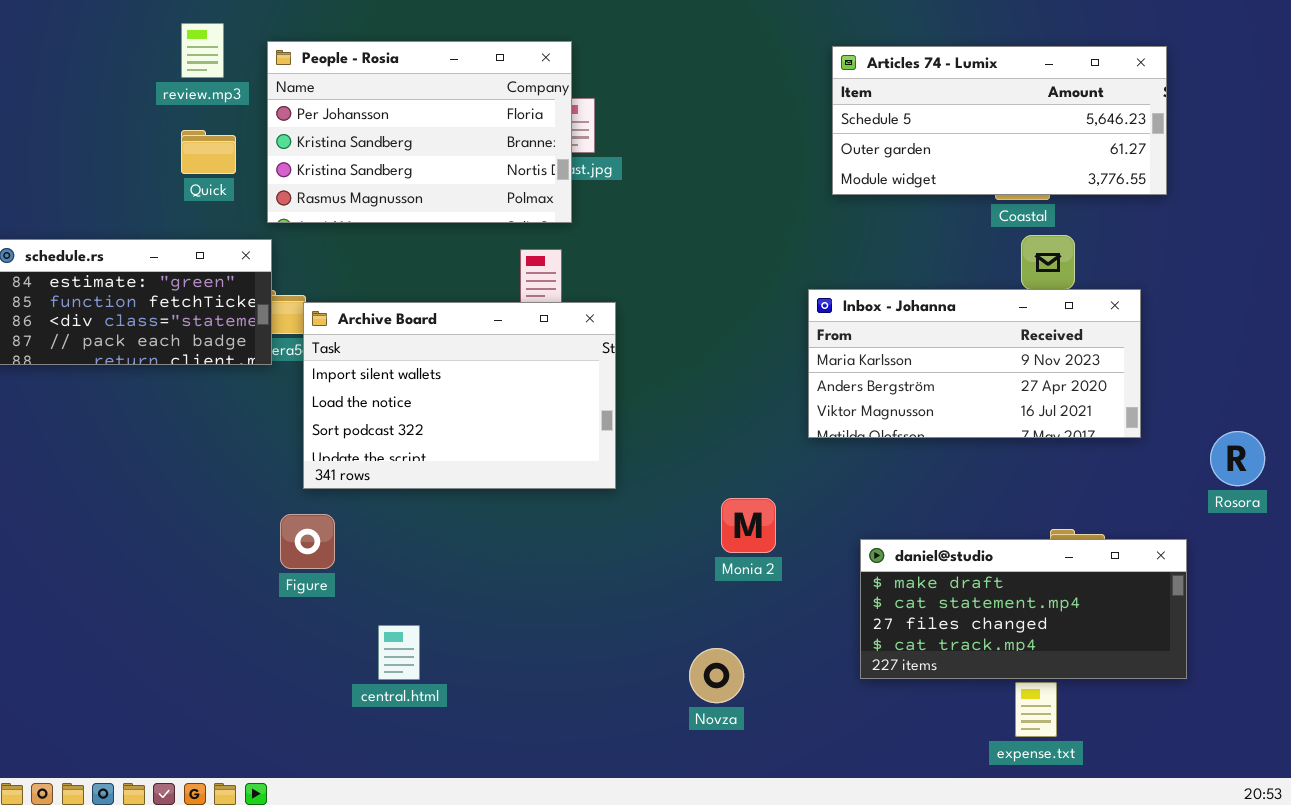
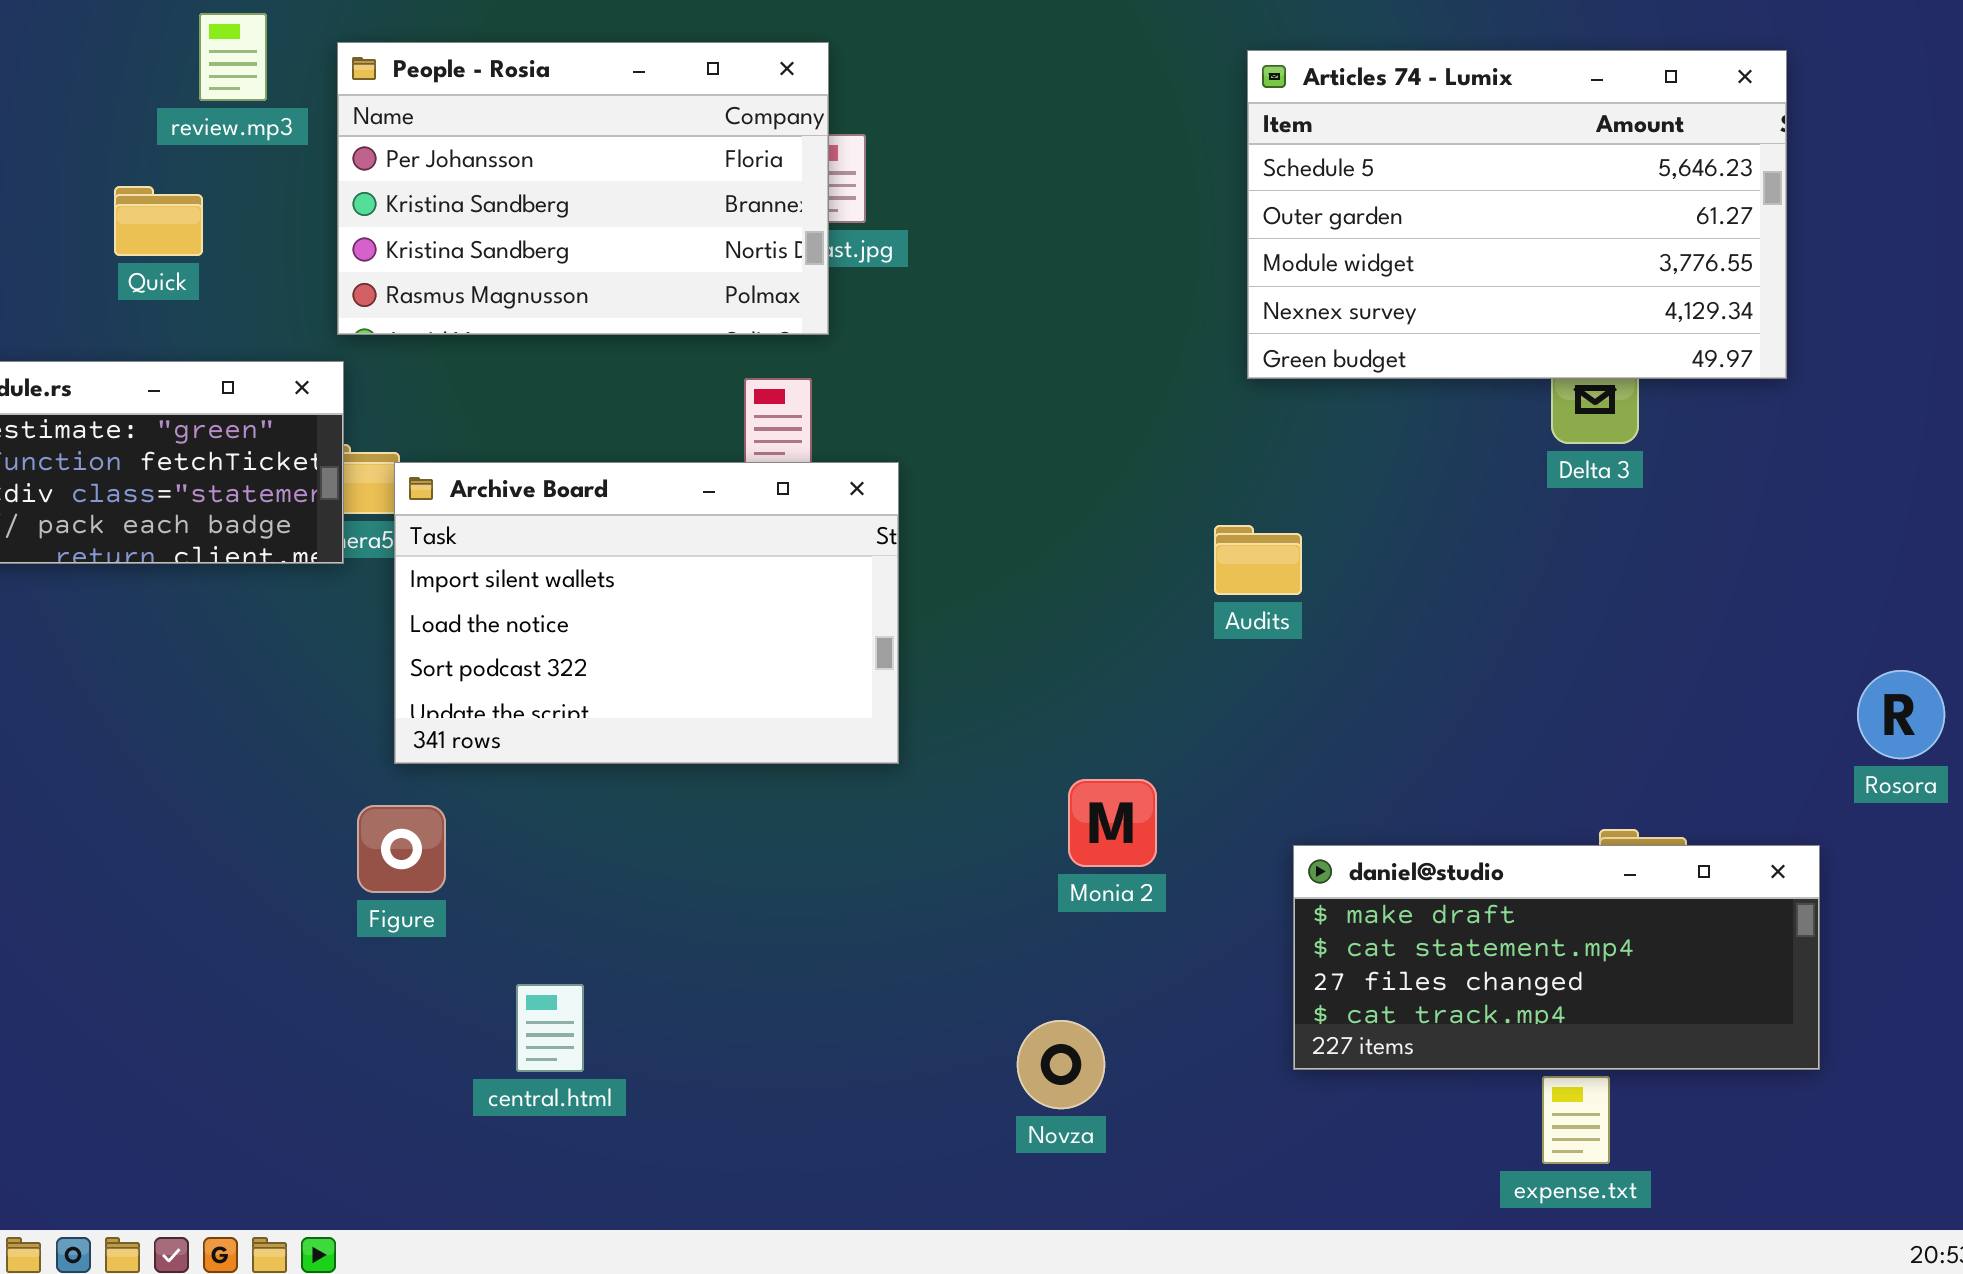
Articles 74 - Lumix: [832,46,1167,195] -> [1247,50,1787,379], resized
Quick: [181,130,236,174] -> [114,186,203,256], moved
Inbox - Johanna: [808,289,1141,438] -> none, closed

